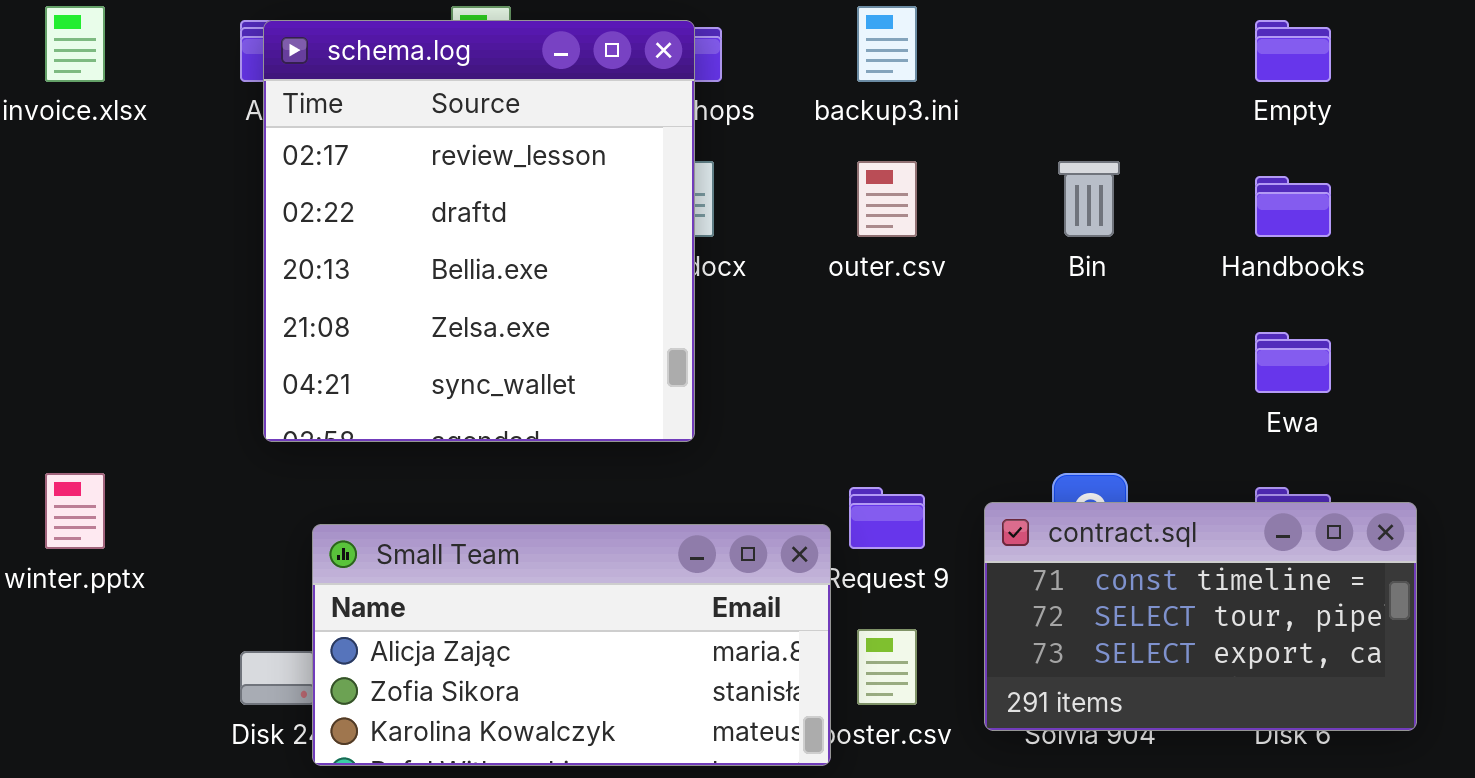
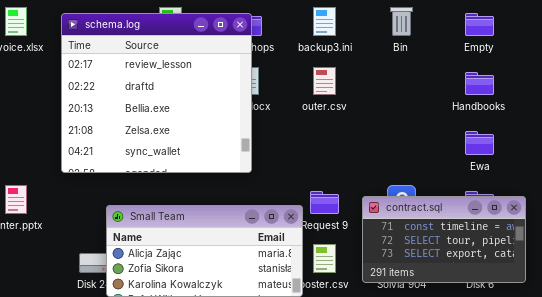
schema.log: [263,20,695,442] -> [61,13,252,173], resized
Bin: [1058,161,1120,237] -> [390,7,413,36], moved

